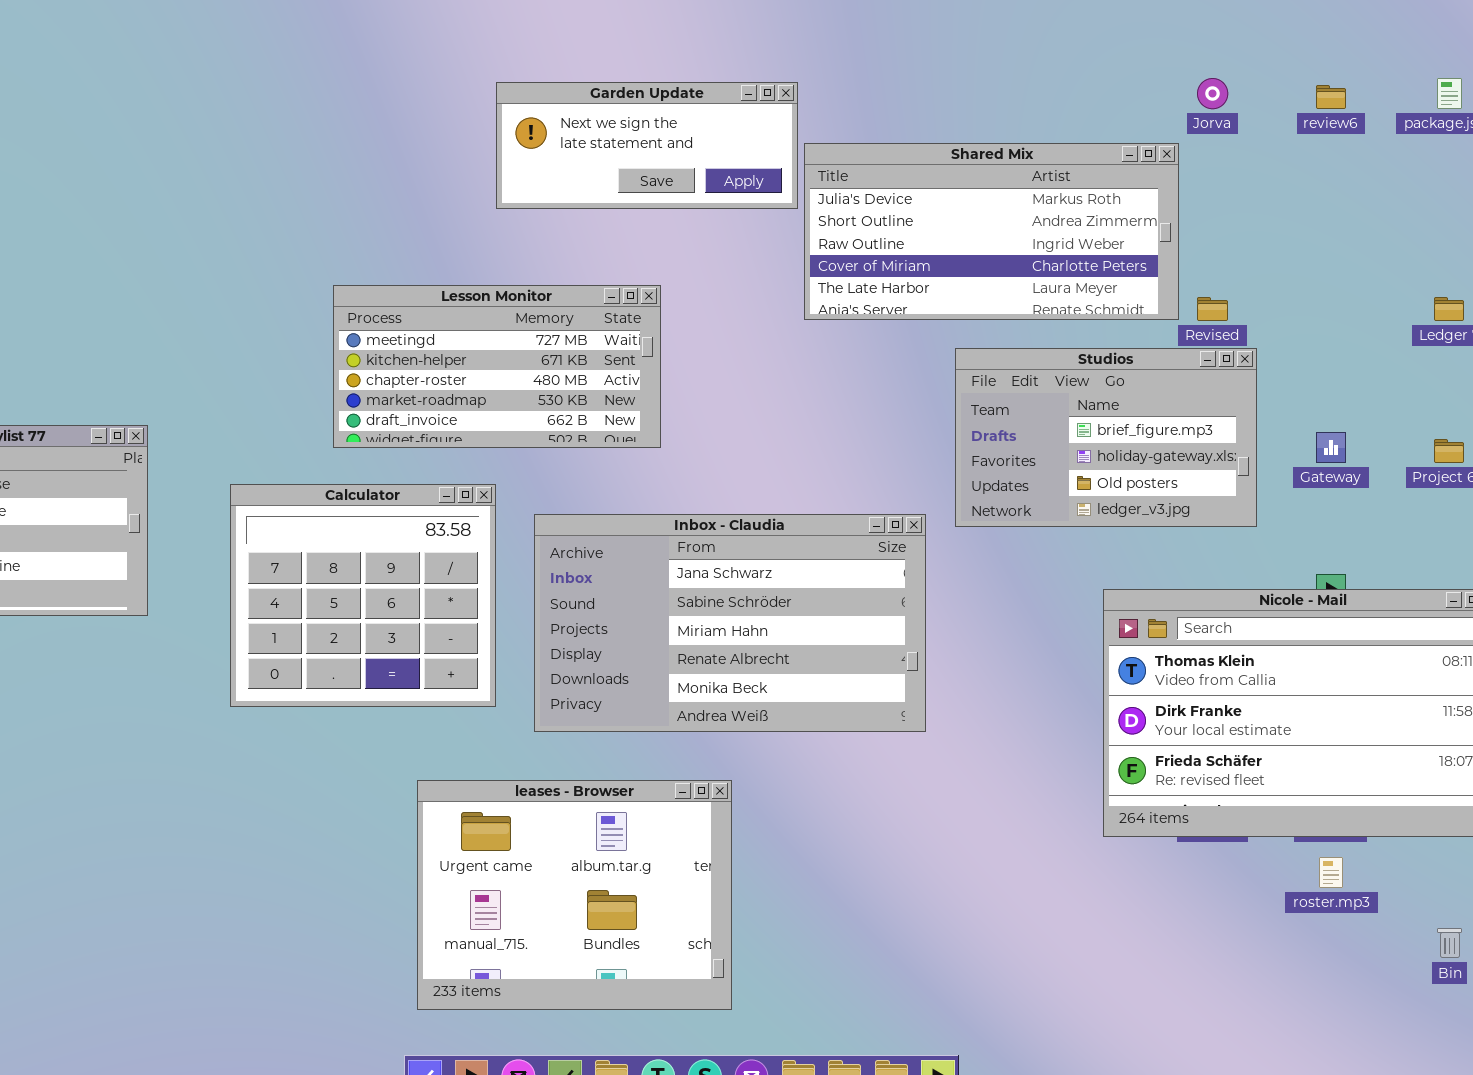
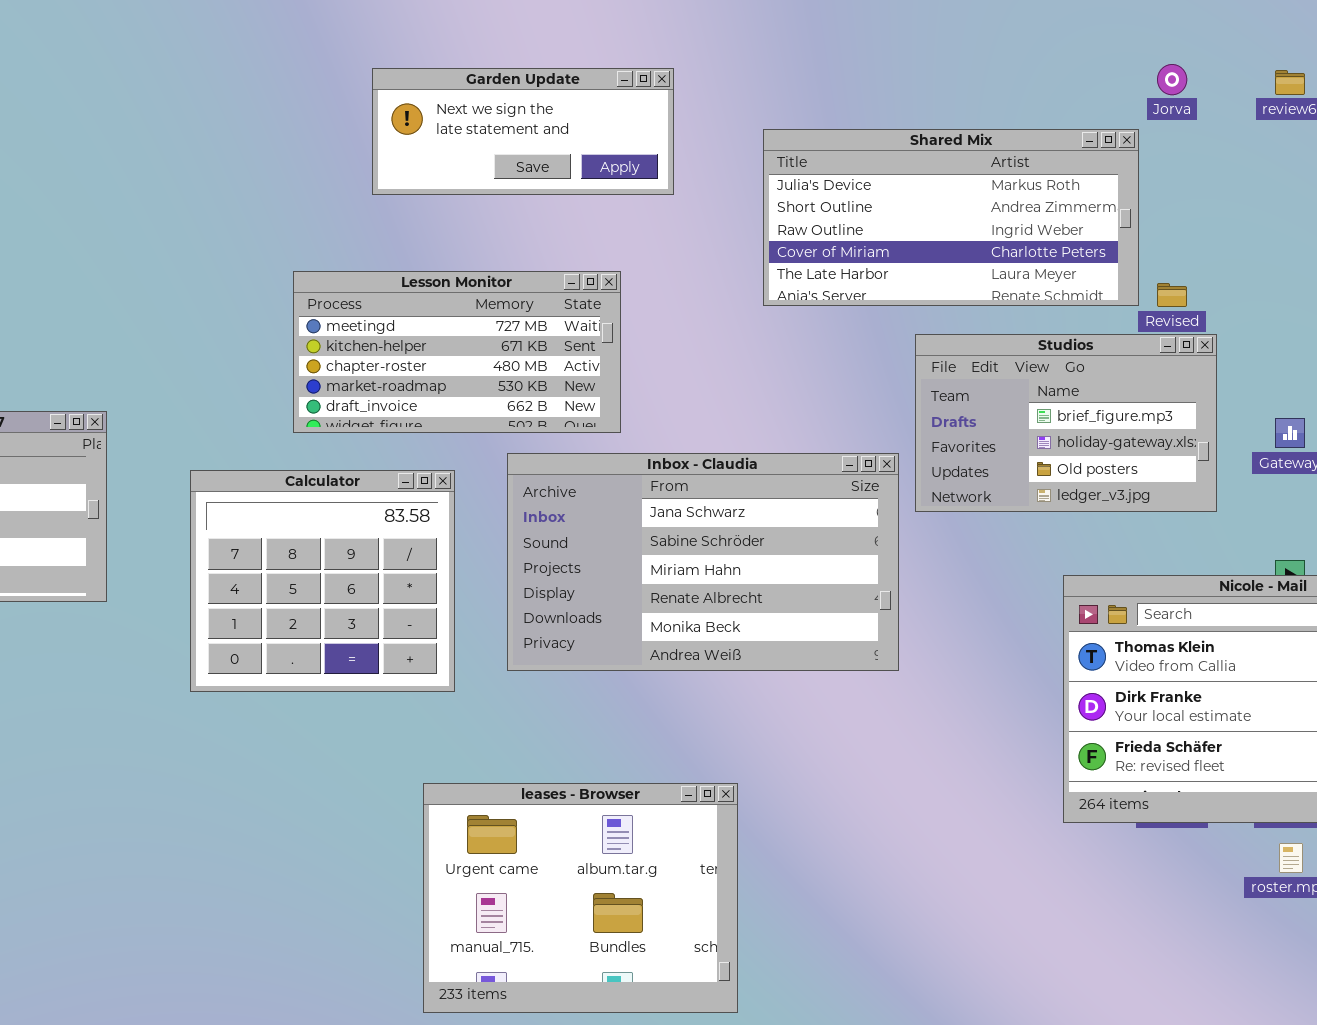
Garden Update: [496,82,798,209] -> [372,68,674,195], moved
Inbox - Claudia: [534,514,926,732] -> [507,453,899,671], moved
leases - Browser: [417,780,732,1010] -> [423,783,738,1013], moved

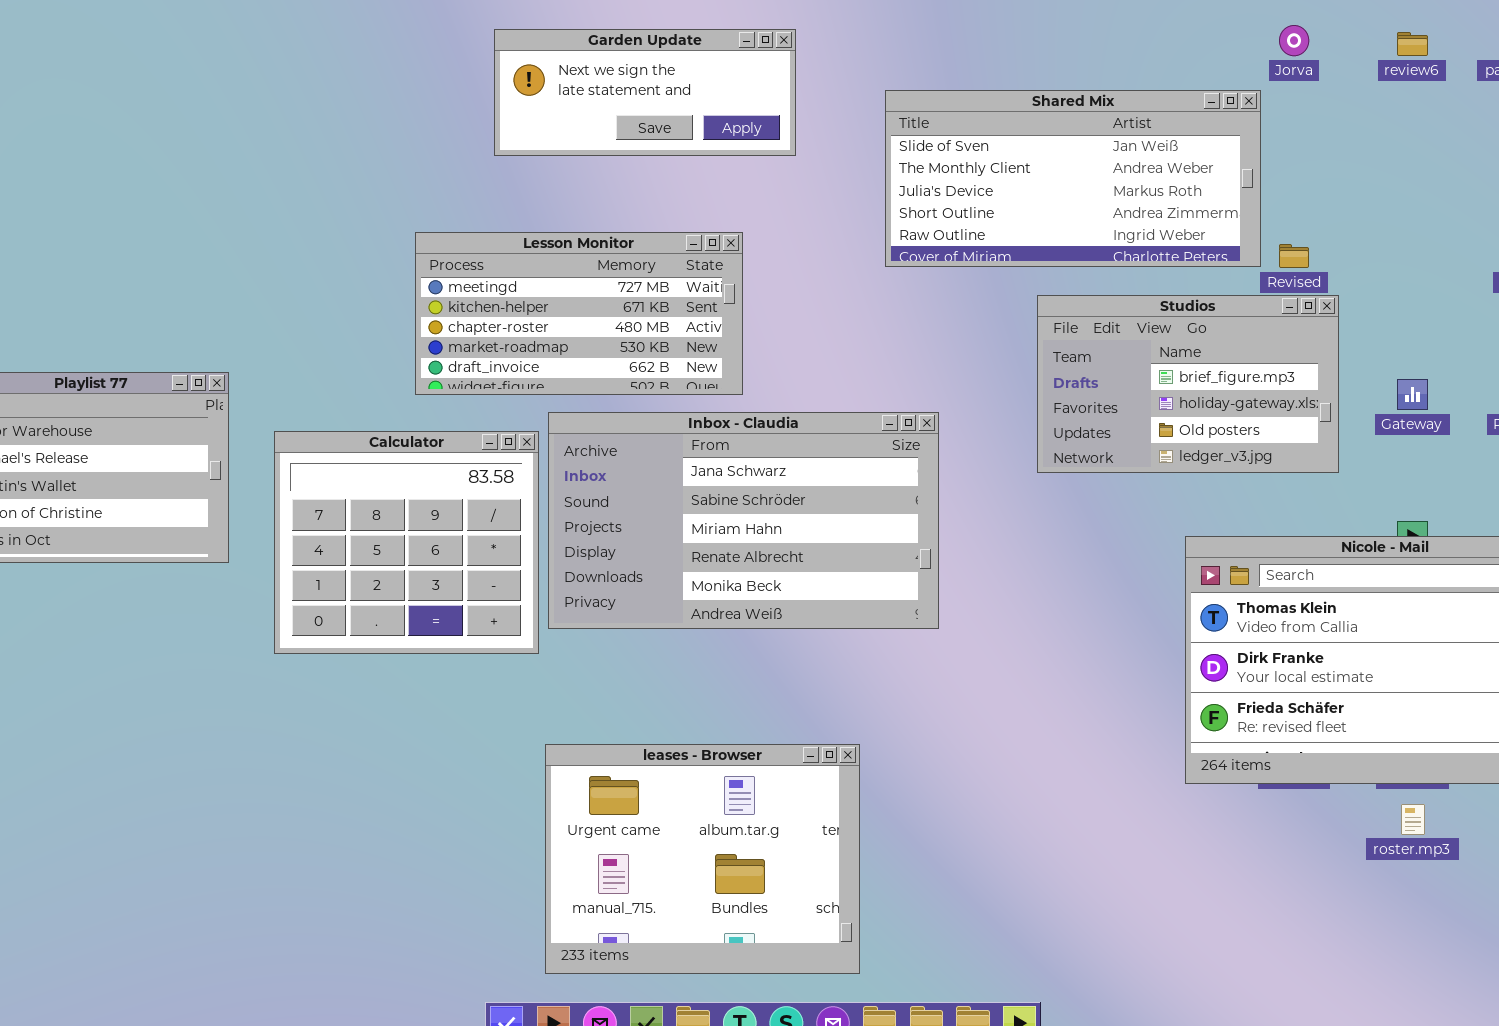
Shared Mix: [763,129,1139,306] -> [885,90,1261,267], scrolled up 2 rows
Inbox - Claudia: [507,453,899,671] -> [548,412,939,629], moved
Calculator: [190,470,455,692] -> [274,431,539,654], moved

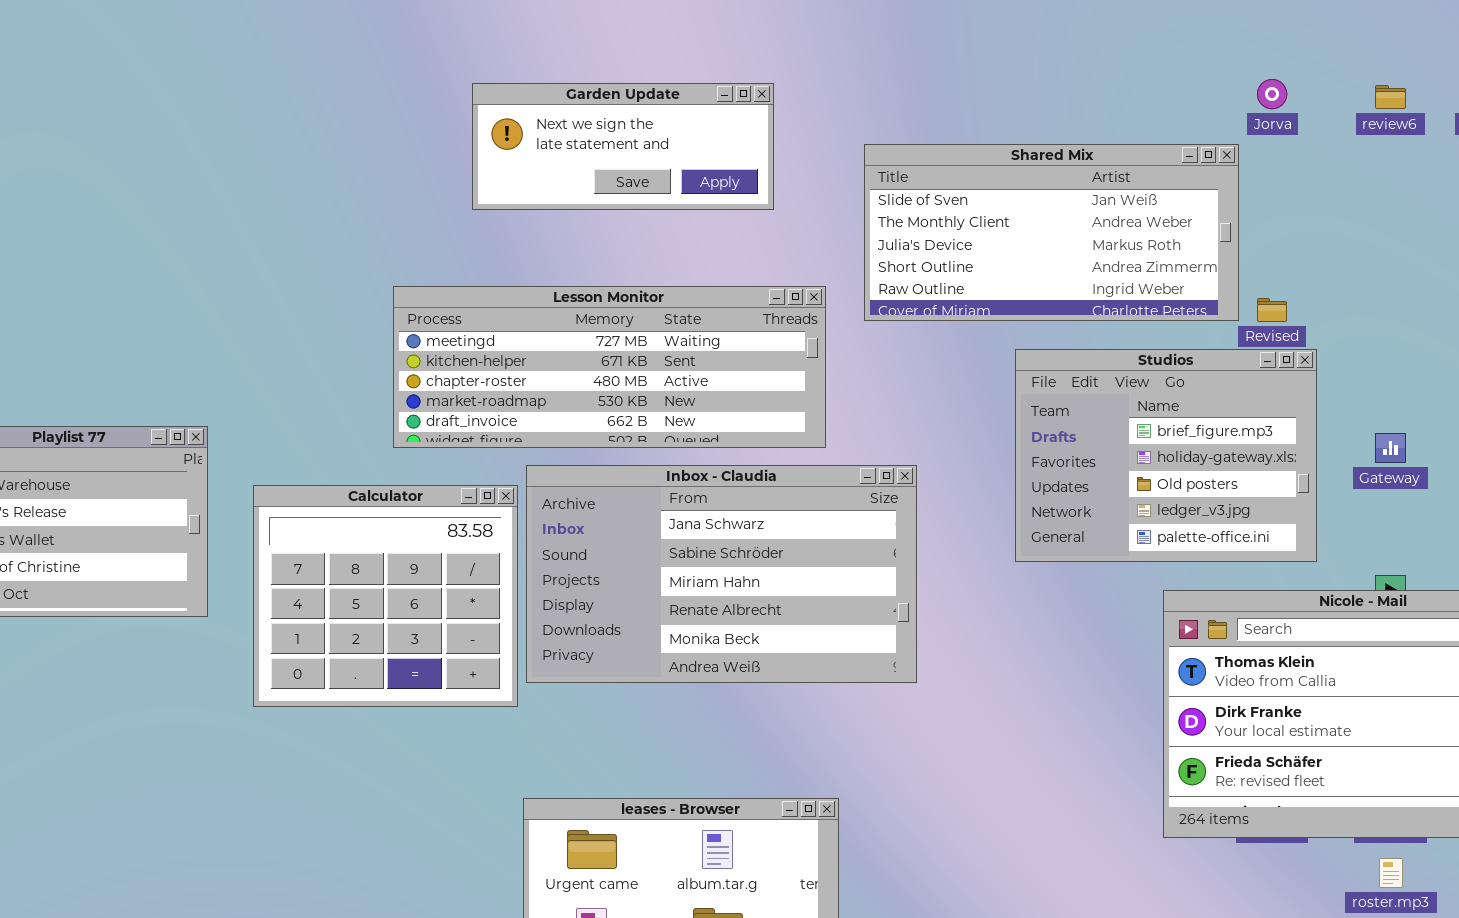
Lesson Monitor: [415,232,743,395] -> [393,286,826,448], resized
Studios: [1037,295,1339,473] -> [1015,349,1317,562], resized

